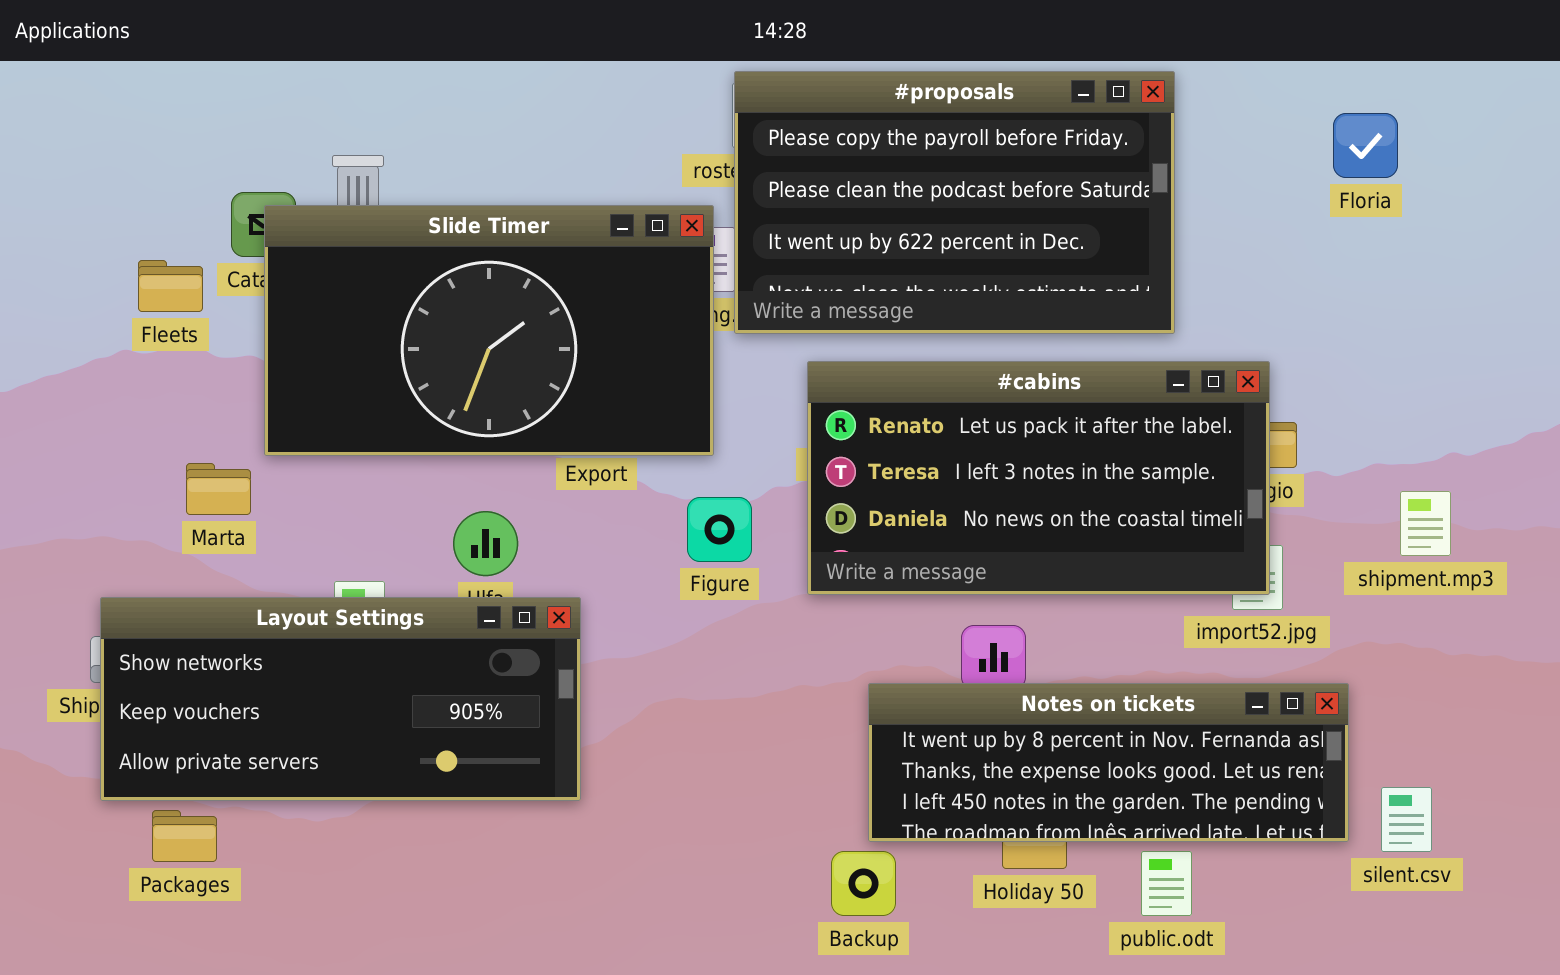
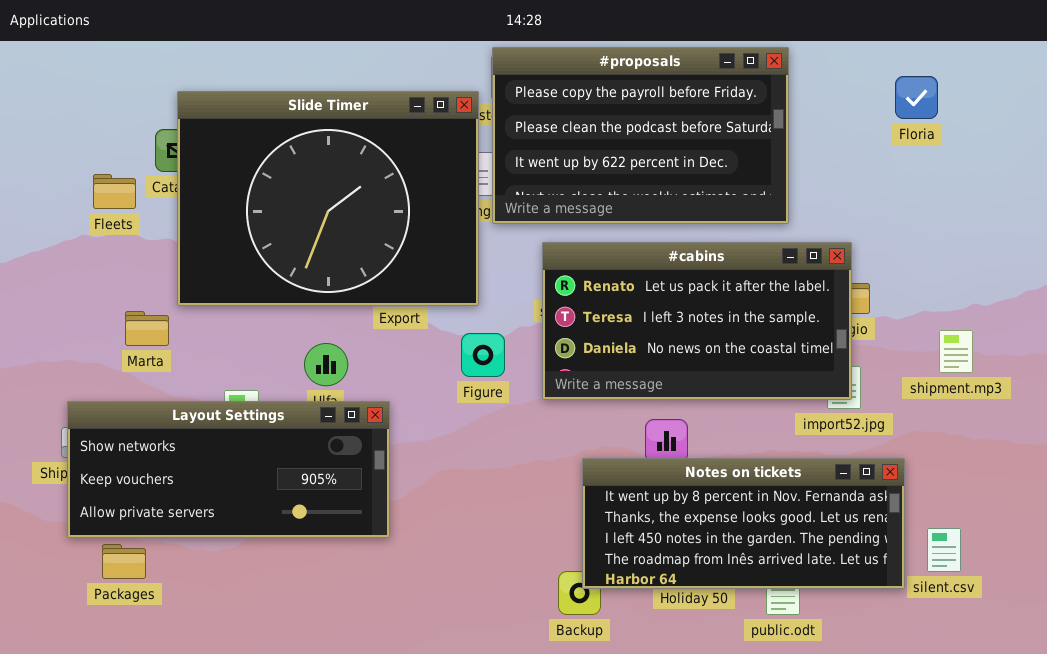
Slide Timer: [264,205,714,456] -> [177,91,479,306], resized
Notes on tickets: [868,683,1349,842] -> [582,458,905,589], resized

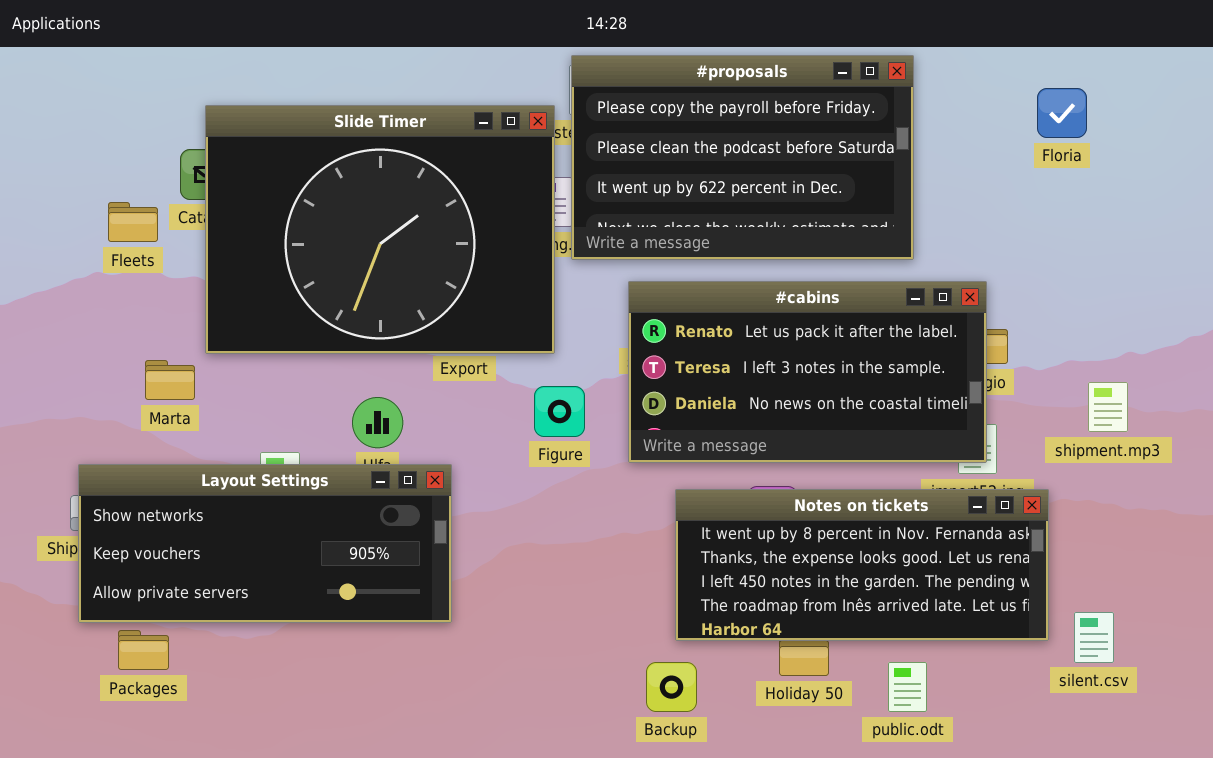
Notes on tickets: [582,458,905,589] -> [675,489,1049,641], moved

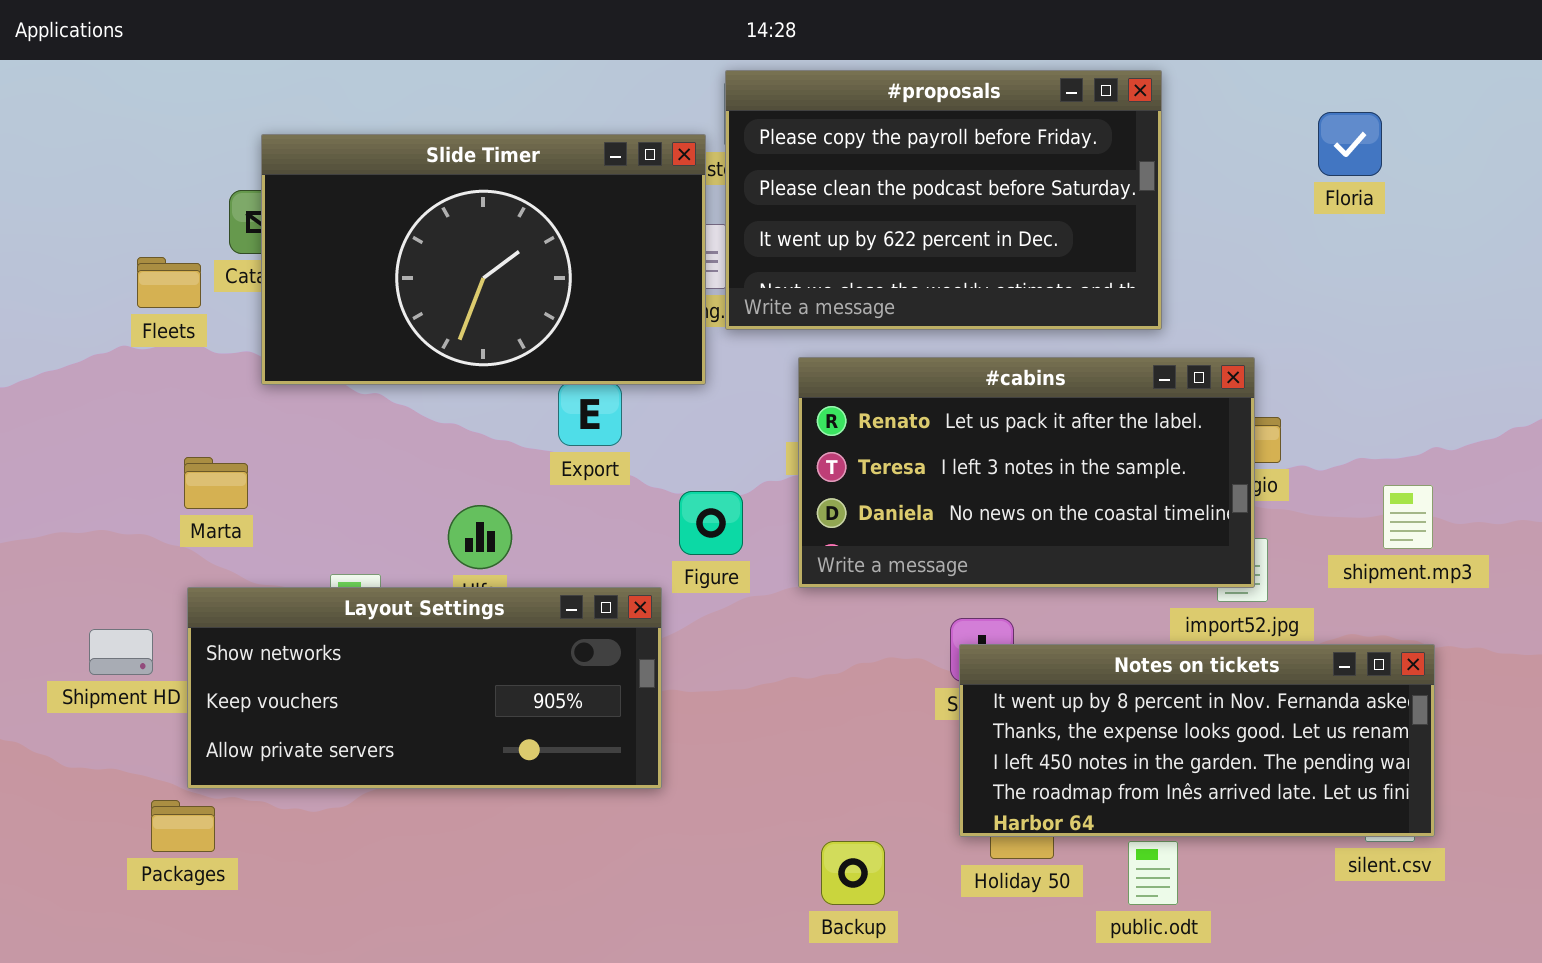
Slide Timer: [205,105,555,354] -> [261,134,706,385], resized
Layout Settings: [78,464,452,623] -> [187,587,662,789], moved
Notes on tickets: [675,489,1049,641] -> [959,644,1435,837], moved

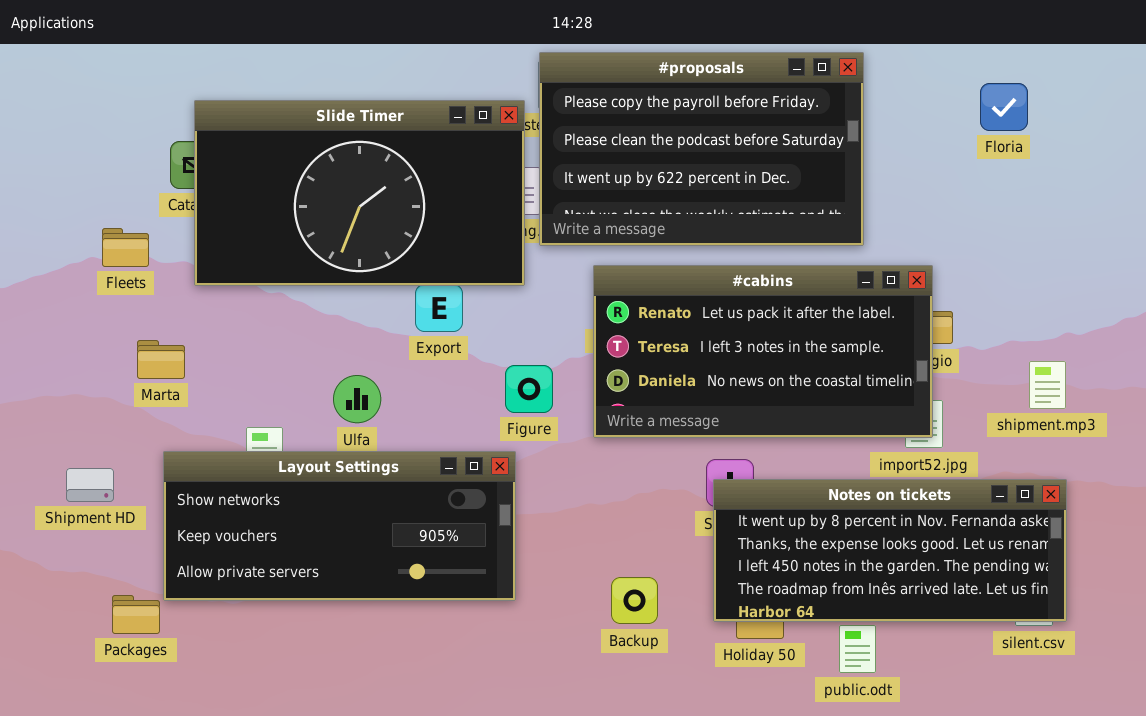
Fleets: [137,257,201,308] -> [102,228,149,267], moved
Layout Settings: [187,587,662,789] -> [163,451,516,601], moved
Backup: [821,841,885,905] -> [611,577,658,624], moved

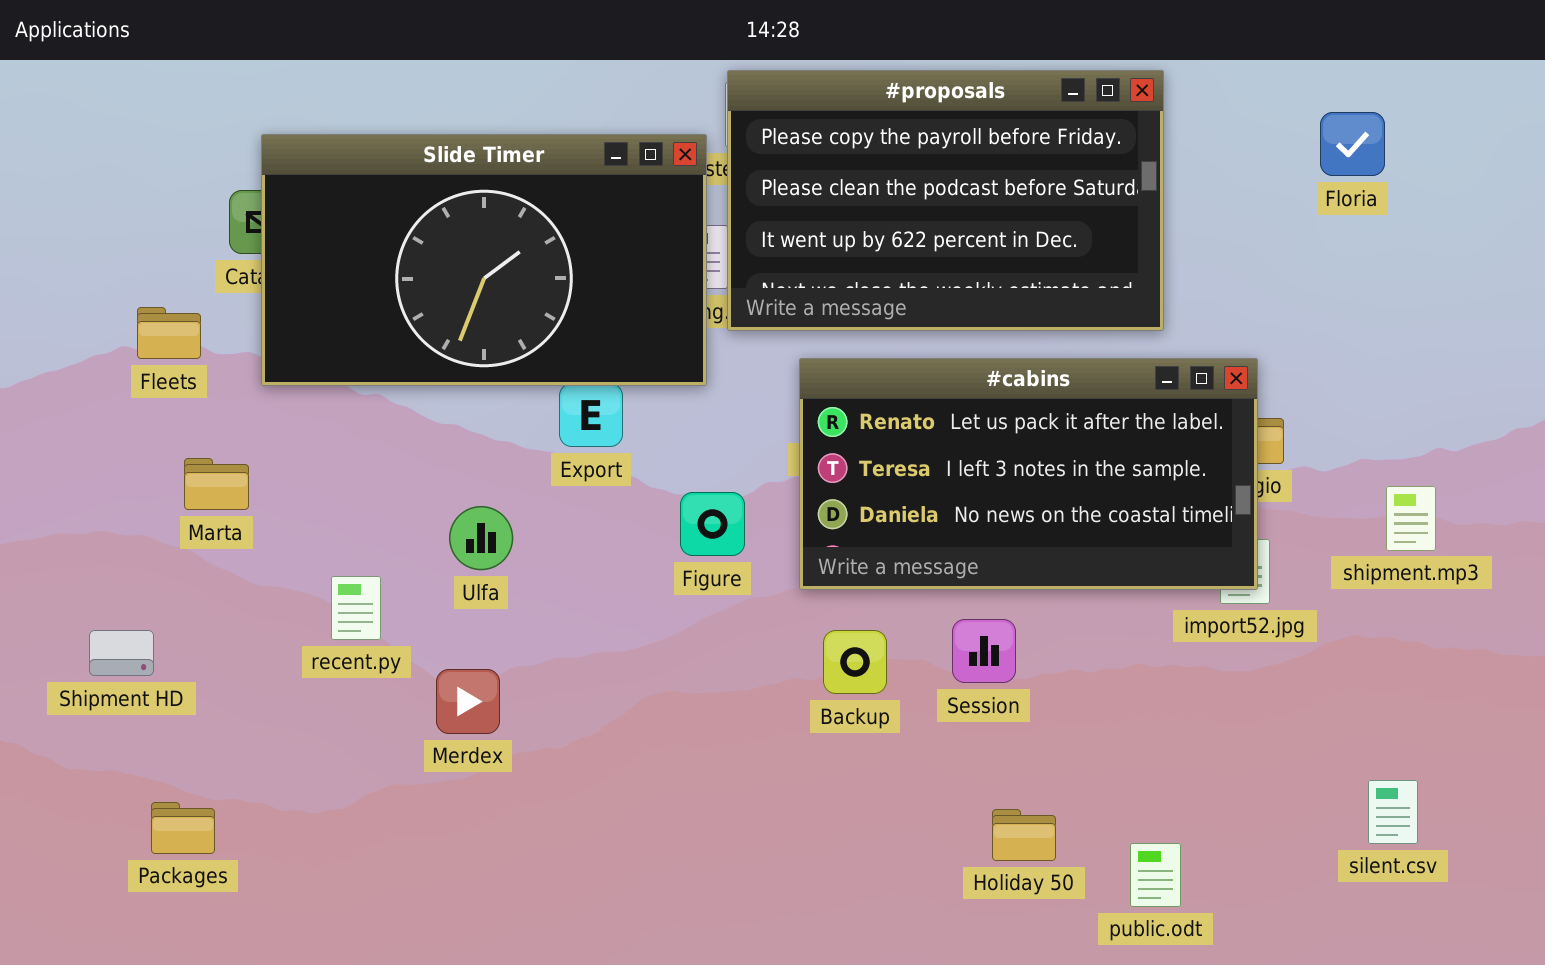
Layout Settings: [163,451,516,601] -> none, closed
Notes on tickets: [713,479,1067,622] -> none, closed
Backup: [611,577,658,624] -> [823,630,887,694], moved

